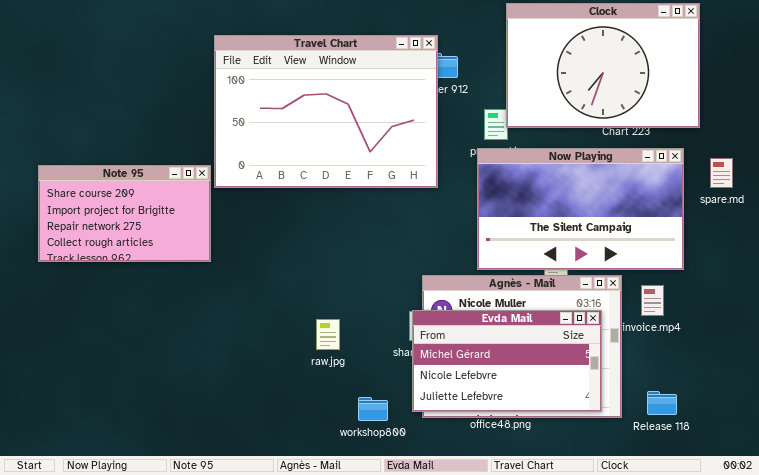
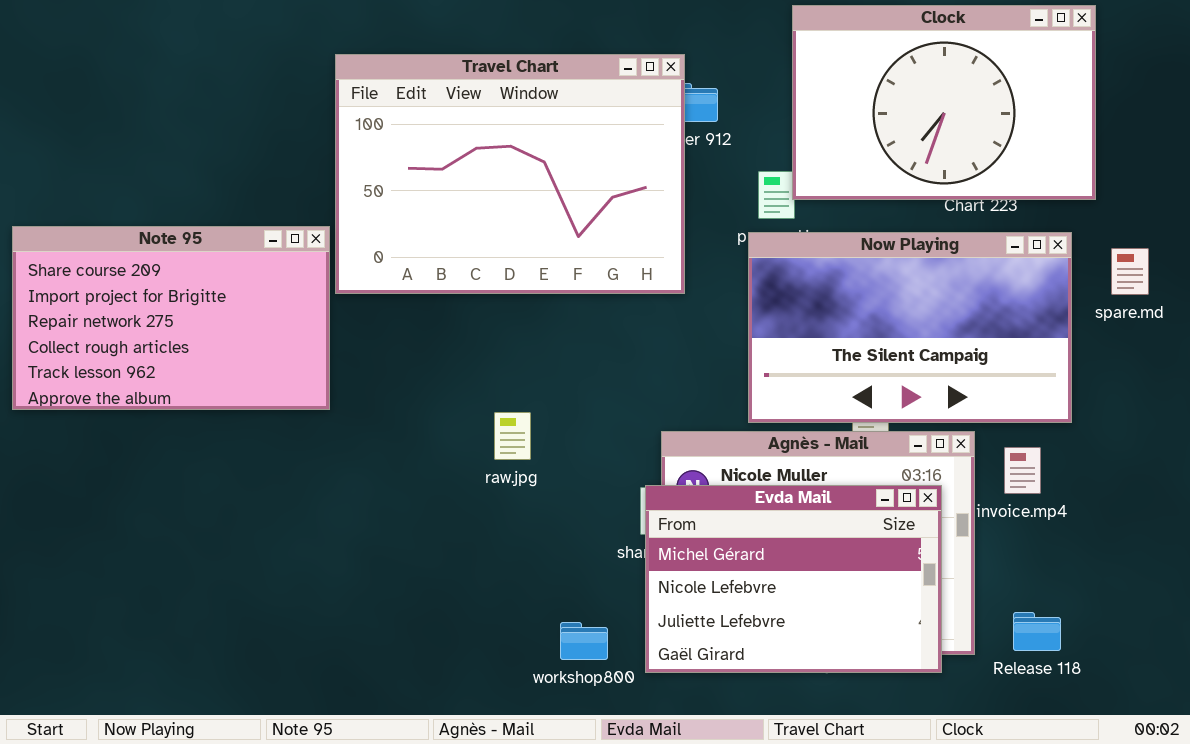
Note 95: [38,165,211,262] -> [12,226,330,410], resized
Evda Mail: [412,310,602,412] -> [645,485,942,673], resized
raw.jpg: [316,319,340,350] -> [494,412,531,460], moved

